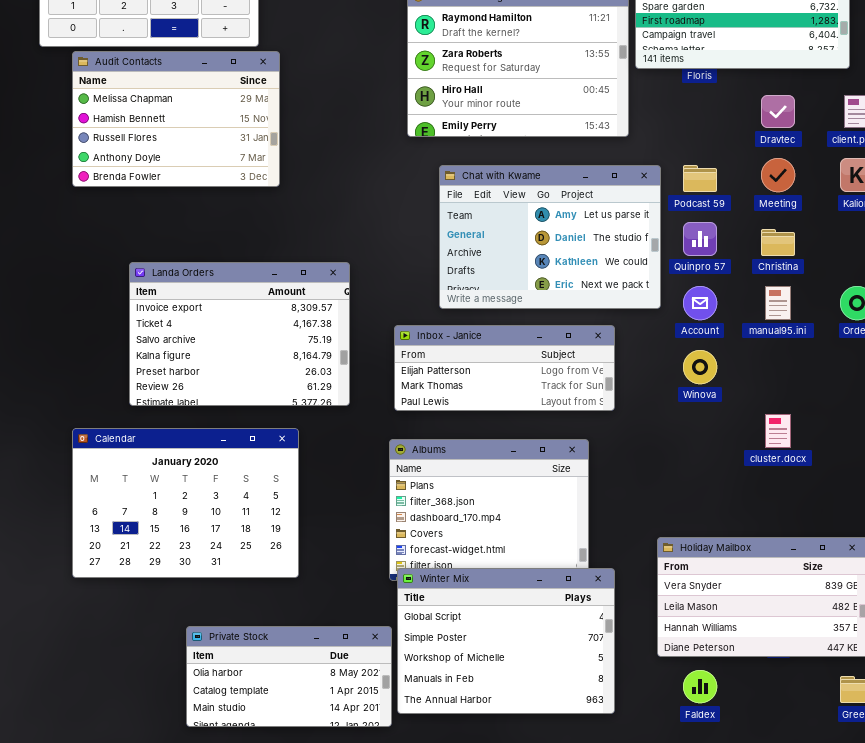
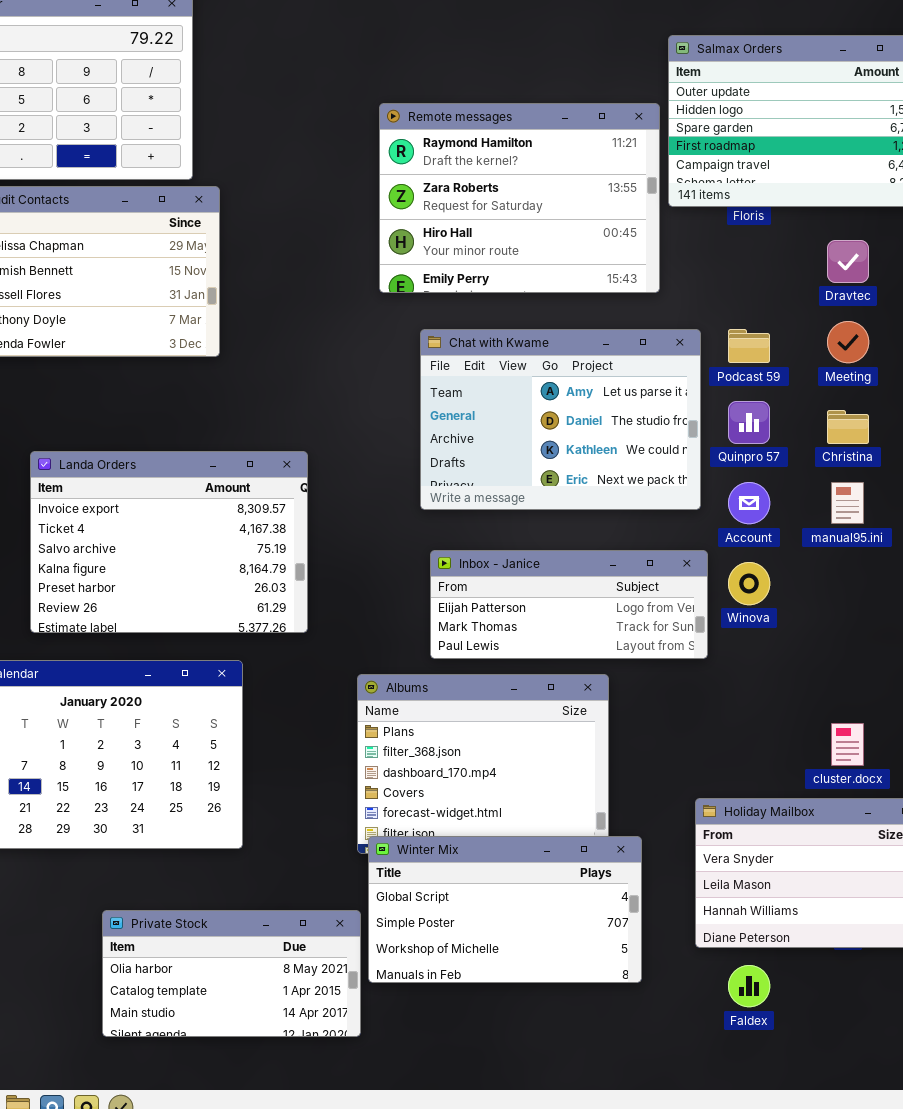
Inbox - Janice: [394,325,615,411] -> [430,550,708,659], moved
cluster.docx: [765,414,791,448] -> [831,723,864,766], moved
Winter Mix: [397,568,615,714] -> [368,836,642,983], resized

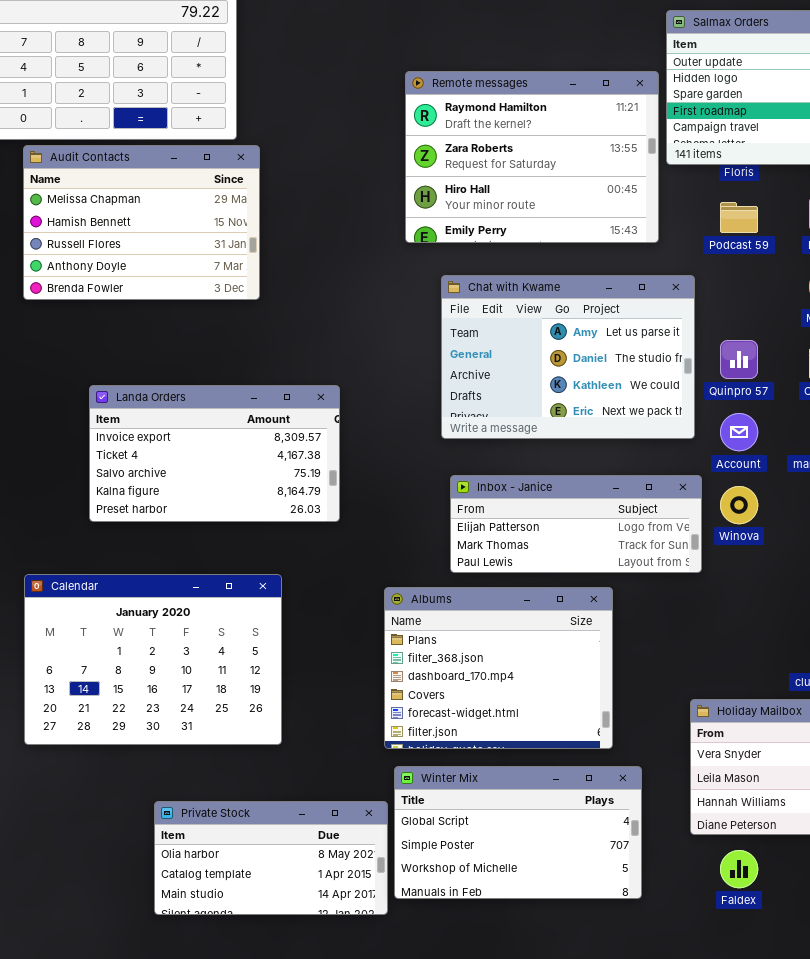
Podcast 59: [728,329,770,363] -> [720,202,758,233], moved
Landa Orders: [30,451,308,633] -> [89,385,340,522], resized
Winter Mix: [368,836,642,983] -> [394,766,642,899], moved

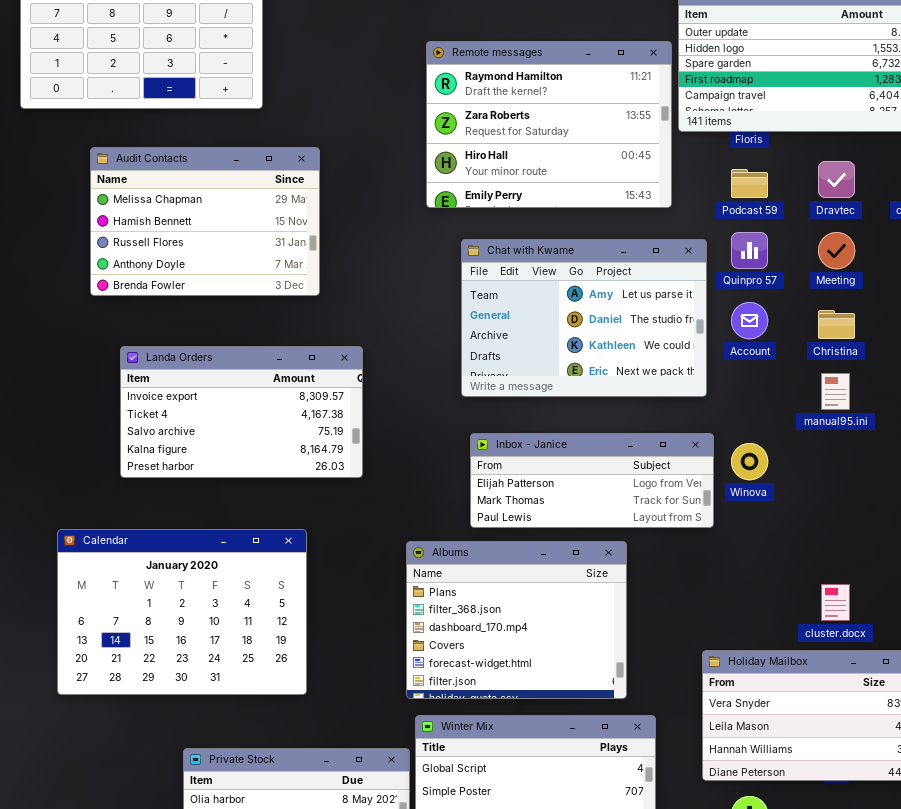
Audit Contacts: [23,145,260,300] -> [90,147,320,296], moved
Quinpro 57: [720,340,758,379] -> [731,232,768,269], moved
Account: [720,413,758,451] -> [731,302,768,339], moved

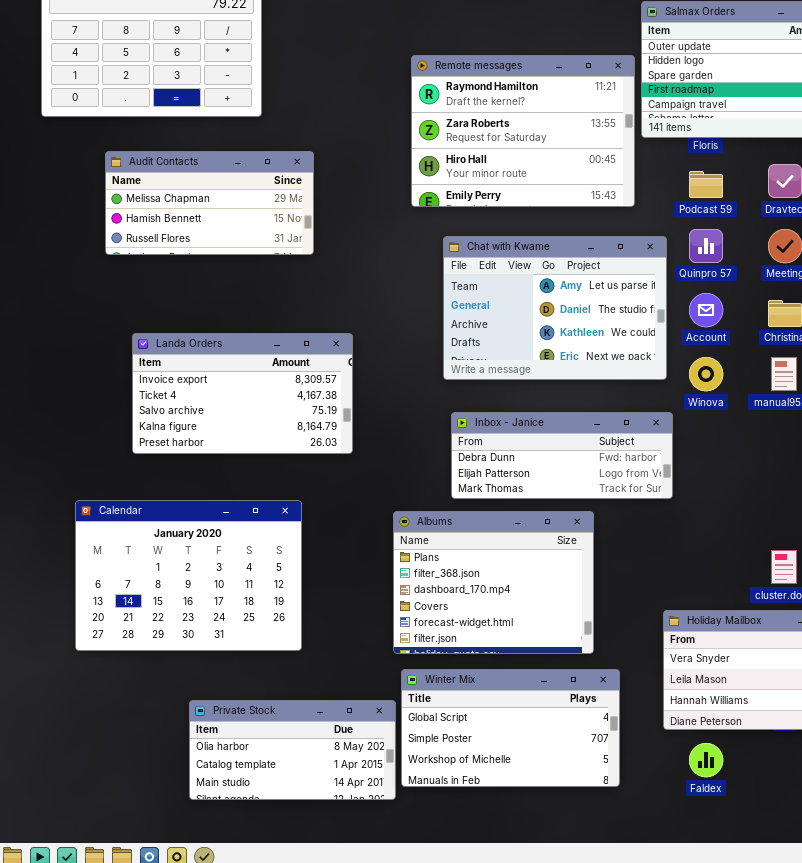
Audit Contacts: [90,147,320,296] -> [105,151,314,255], resized
Inbox - Janice: [470,433,714,528] -> [451,412,673,499], scrolled up 1 row
Winova: [731,443,768,480] -> [689,357,723,391], moved

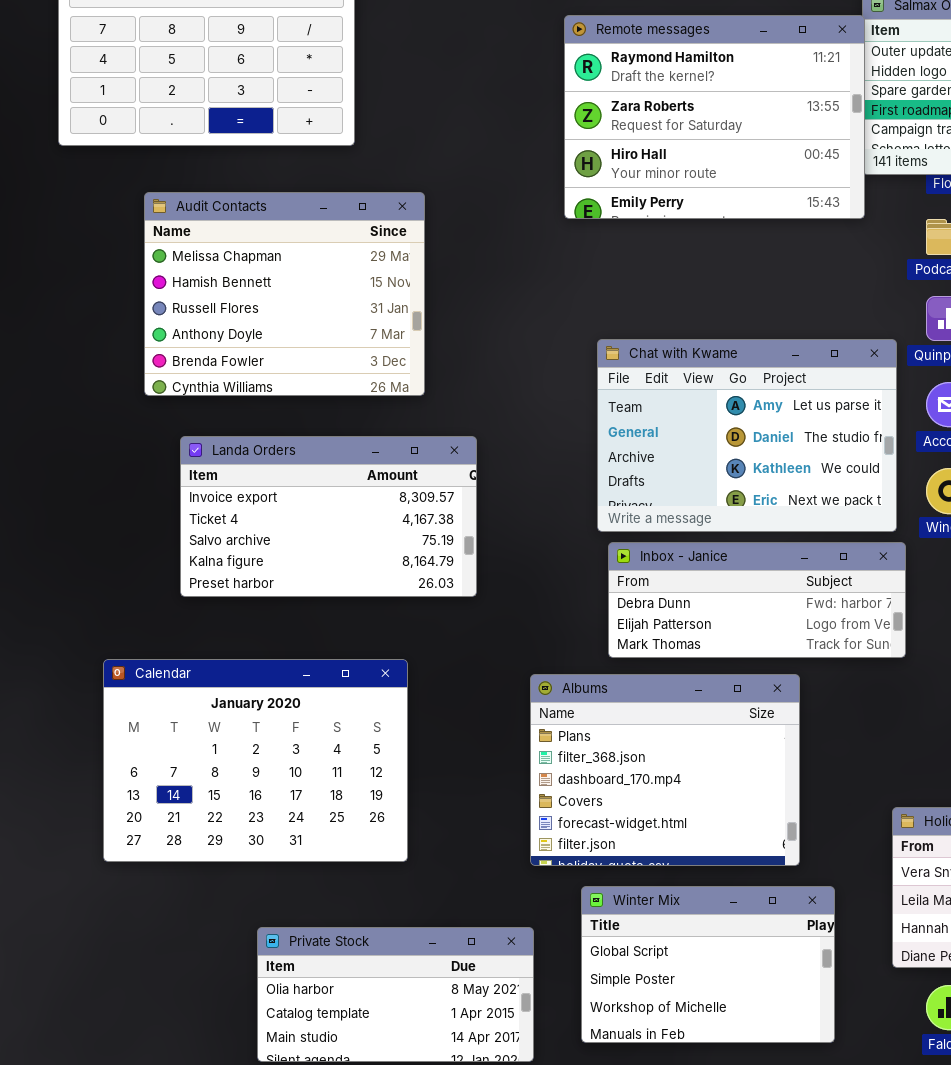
Remote messages: [411,55,635,207] -> [564,15,865,219], moved
Audit Contacts: [105,151,314,255] -> [144,192,425,396], resized
Chat with Kwame: [443,236,667,380] -> [597,339,897,532], moved
Winter Mix: [401,669,620,787] -> [581,886,835,1043], resized

